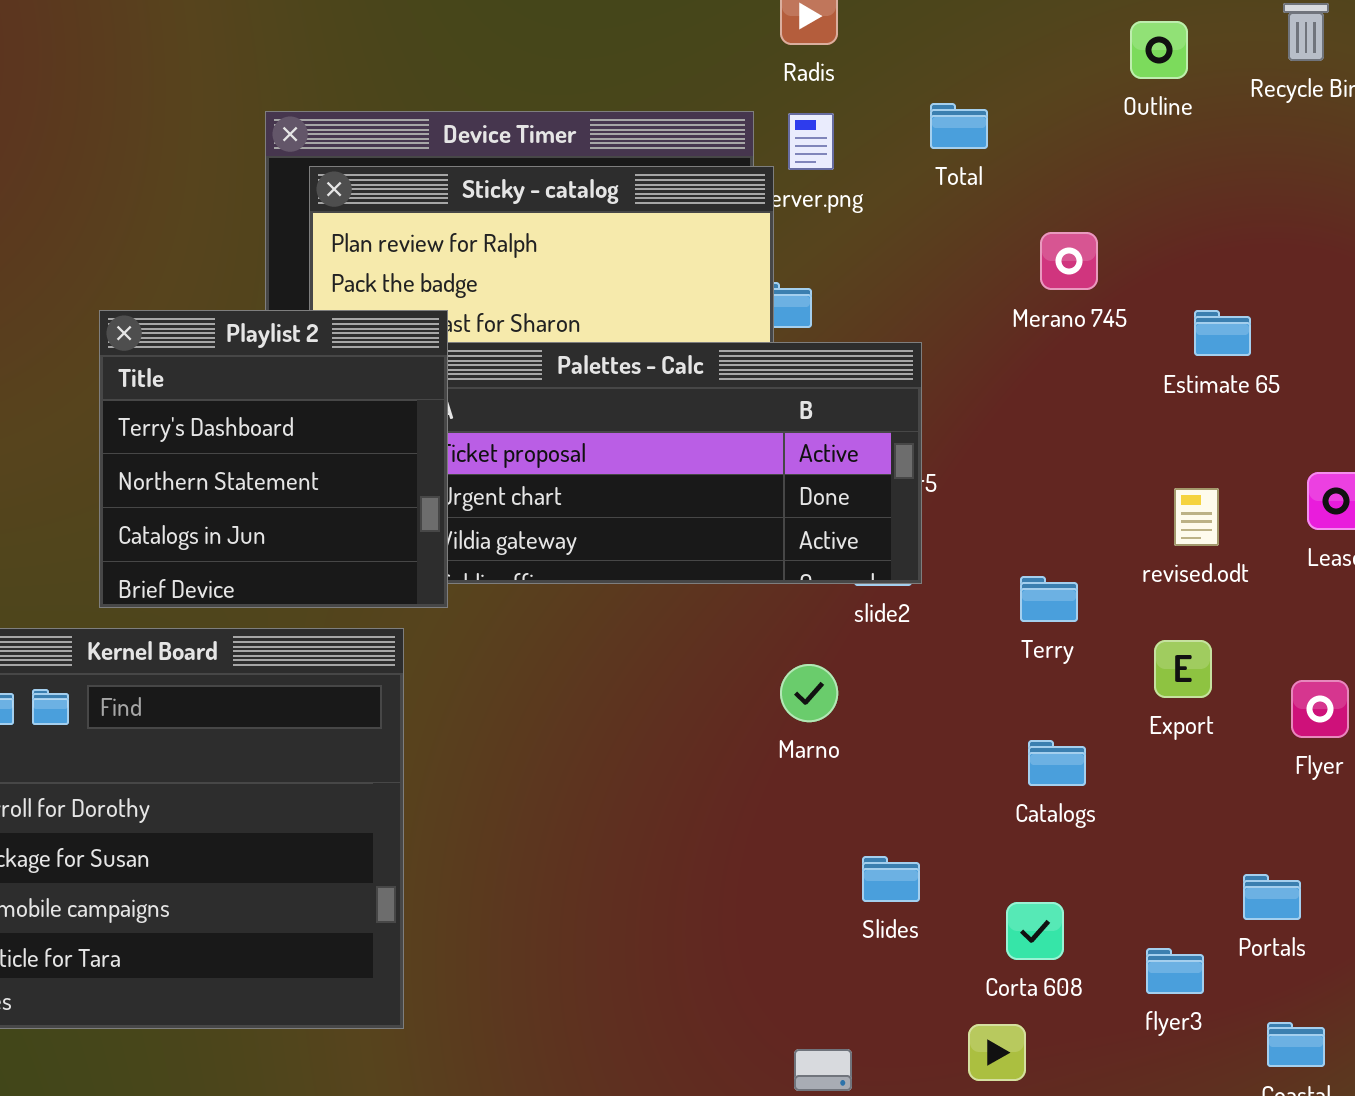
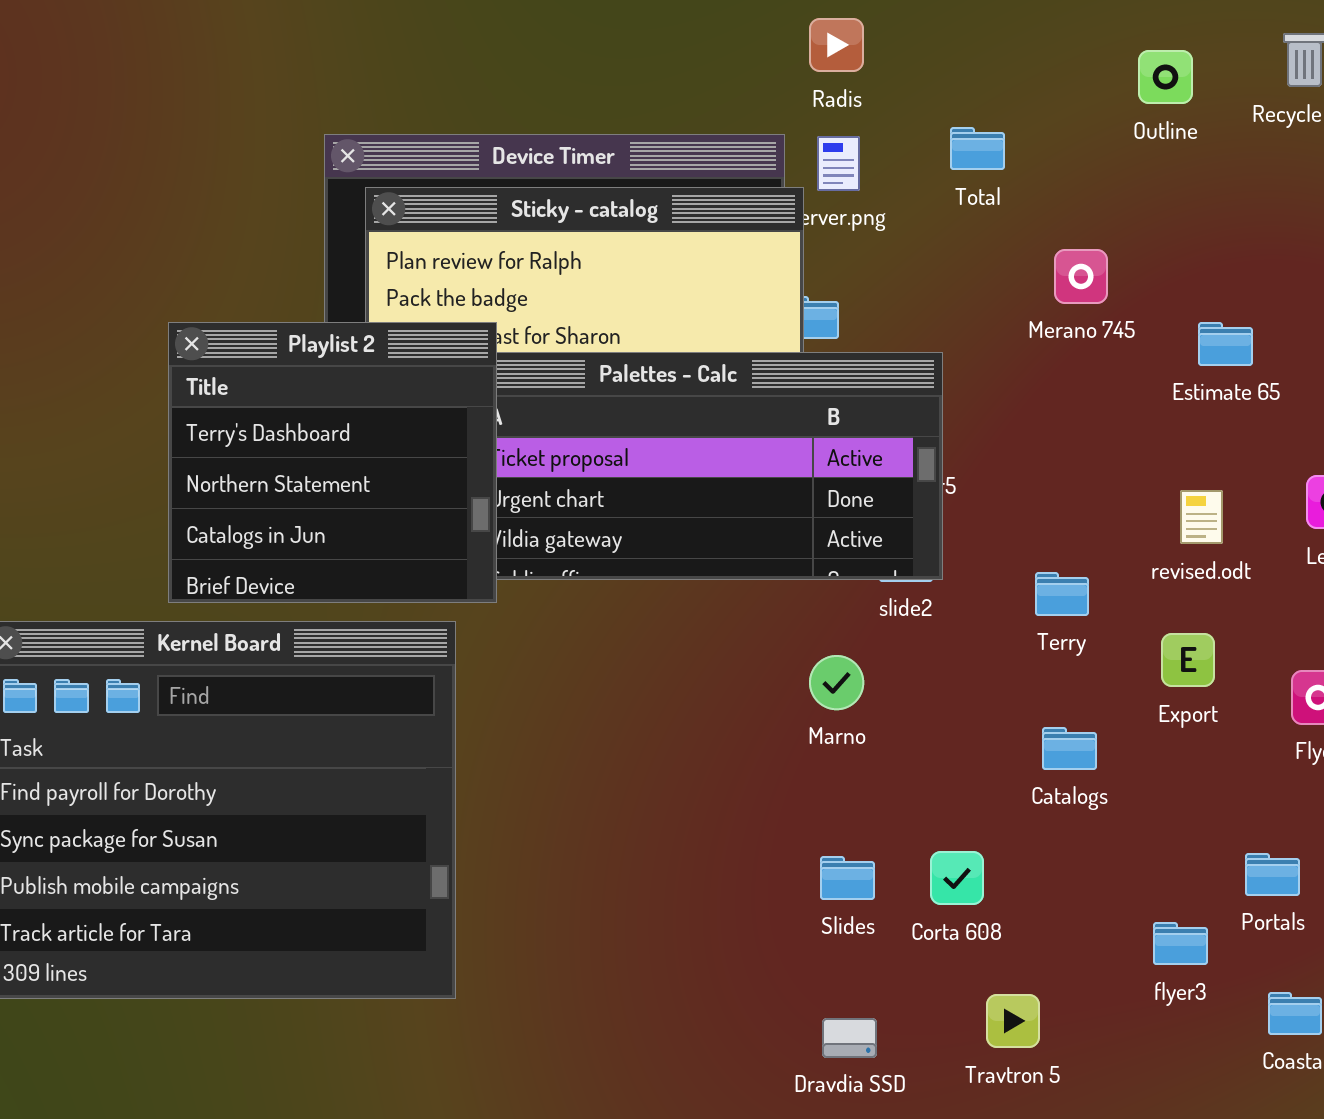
Slides: [862,856,920,902] -> [820,856,875,900], moved
Corta 608: [1006,902,1064,960] -> [930,851,984,905], moved

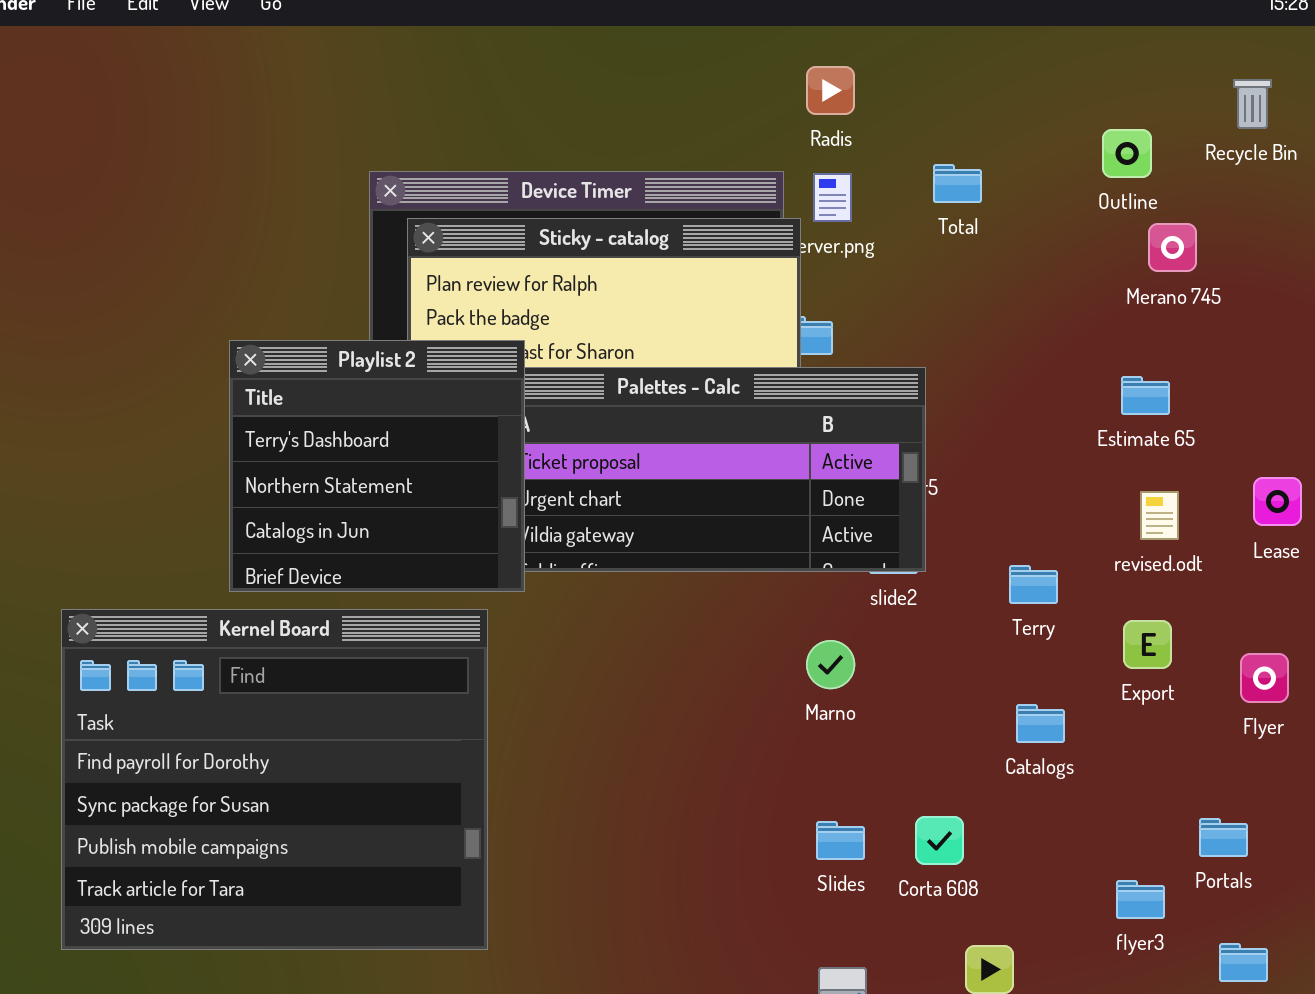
Outline: [1138,50,1193,104] -> [1102,129,1152,178], moved
Merano 745: [1054,249,1108,304] -> [1148,223,1197,272], moved
Estimate 65: [1198,322,1253,366] -> [1121,376,1170,415], moved

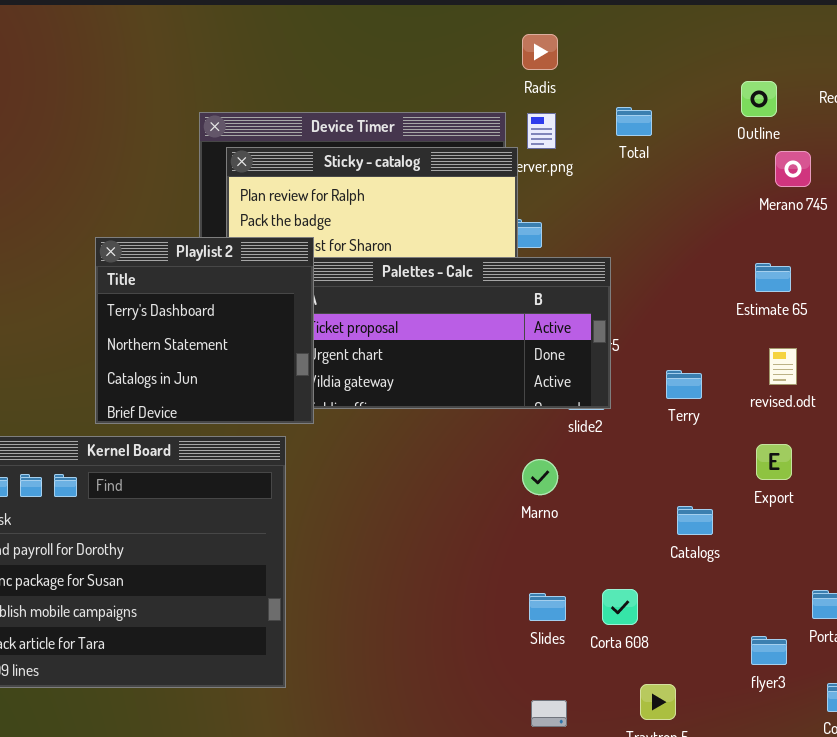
Terry: [1009,565,1058,604] -> [666,370,702,399], moved

